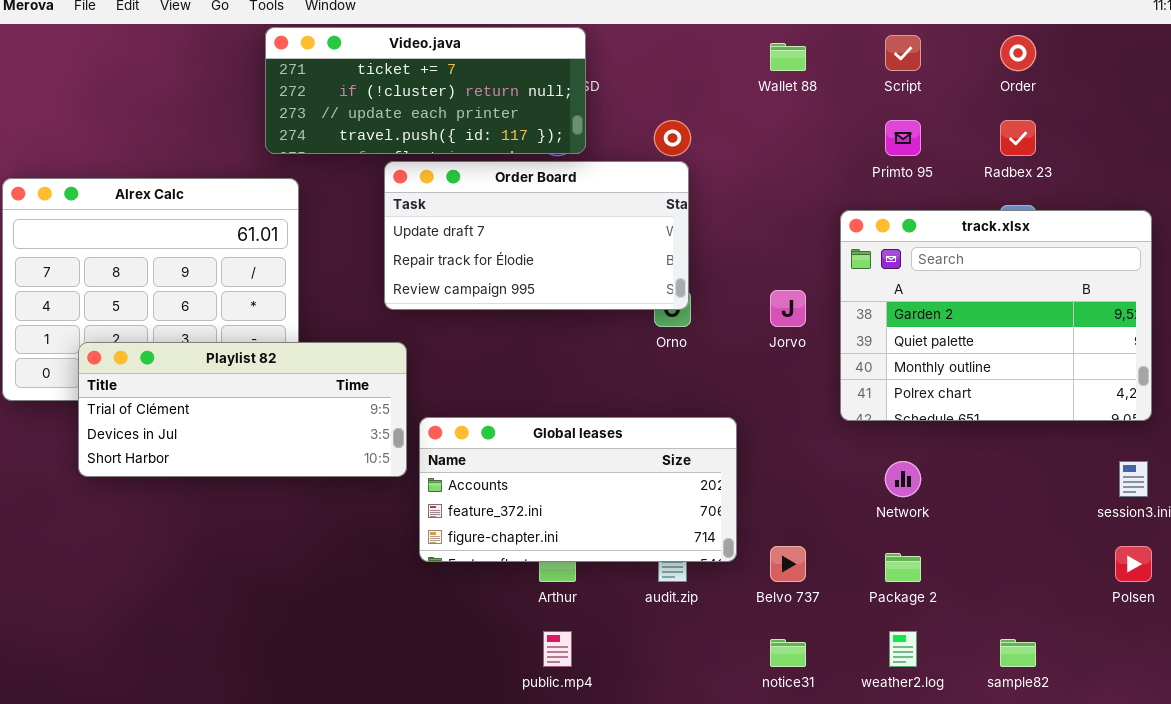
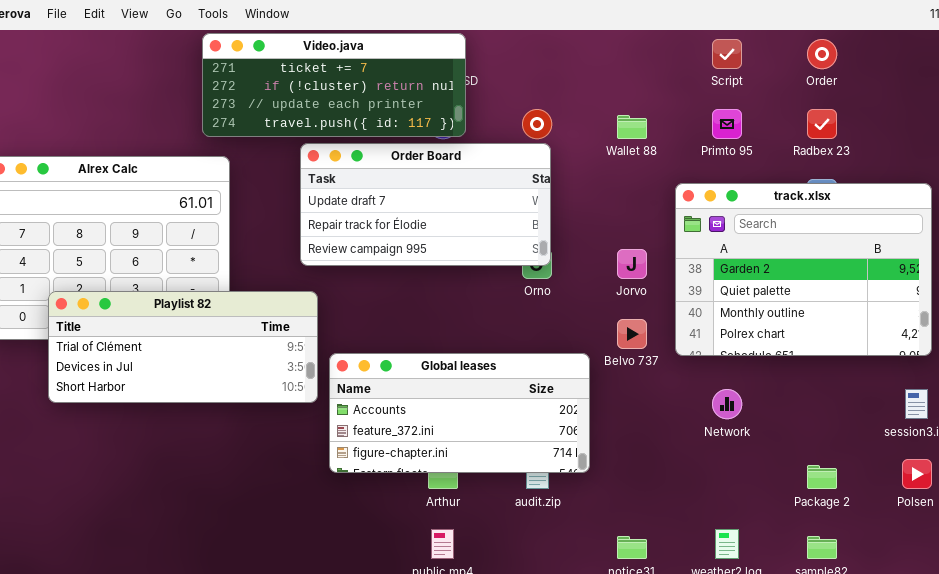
Wallet 88: [770,43,806,71] -> [617,115,647,139], moved
Belvo 737: [770,546,806,582] -> [617,319,647,349], moved
Package 2: [885,553,921,582] -> [807,465,837,489], moved

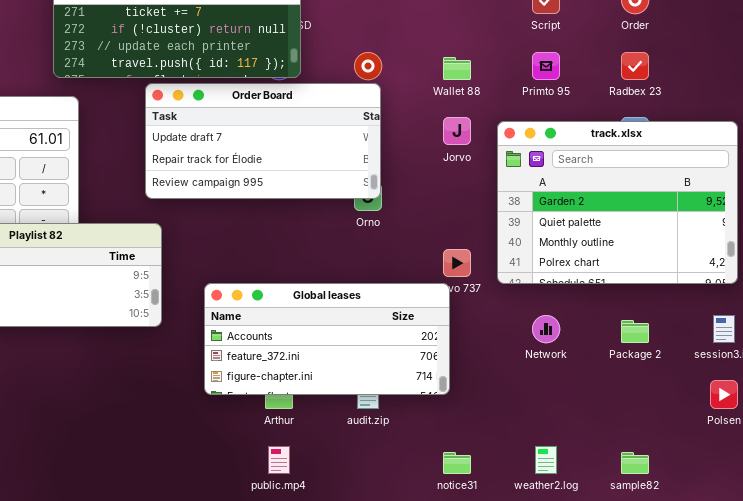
Jorvo: [617,249,647,279] -> [443,117,471,145], moved
Global leases: [329,353,590,473] -> [204,283,450,395], moved
Package 2: [807,465,837,489] -> [621,320,649,343], moved

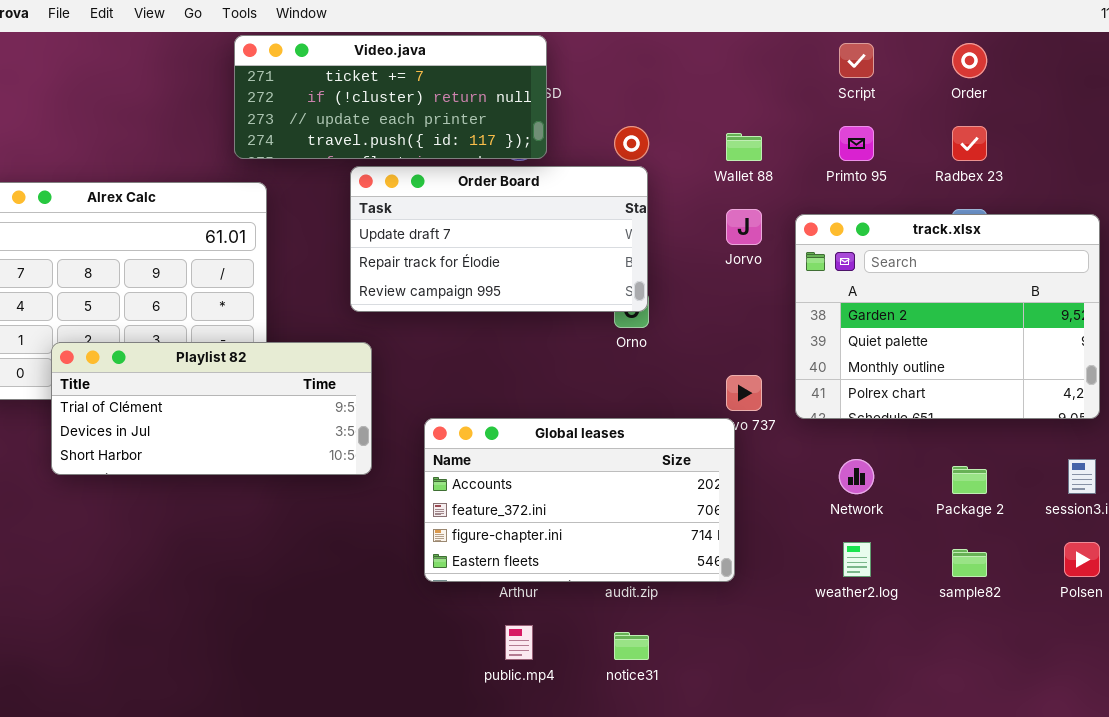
Global leases: [204,283,450,395] -> [424,418,735,582], resized
weather2.log: [535,446,557,474] -> [843,542,871,577], moved
notice31: [443,452,471,474] -> [614,632,649,660], moved
sample82: [621,452,649,474] -> [952,549,987,577], moved

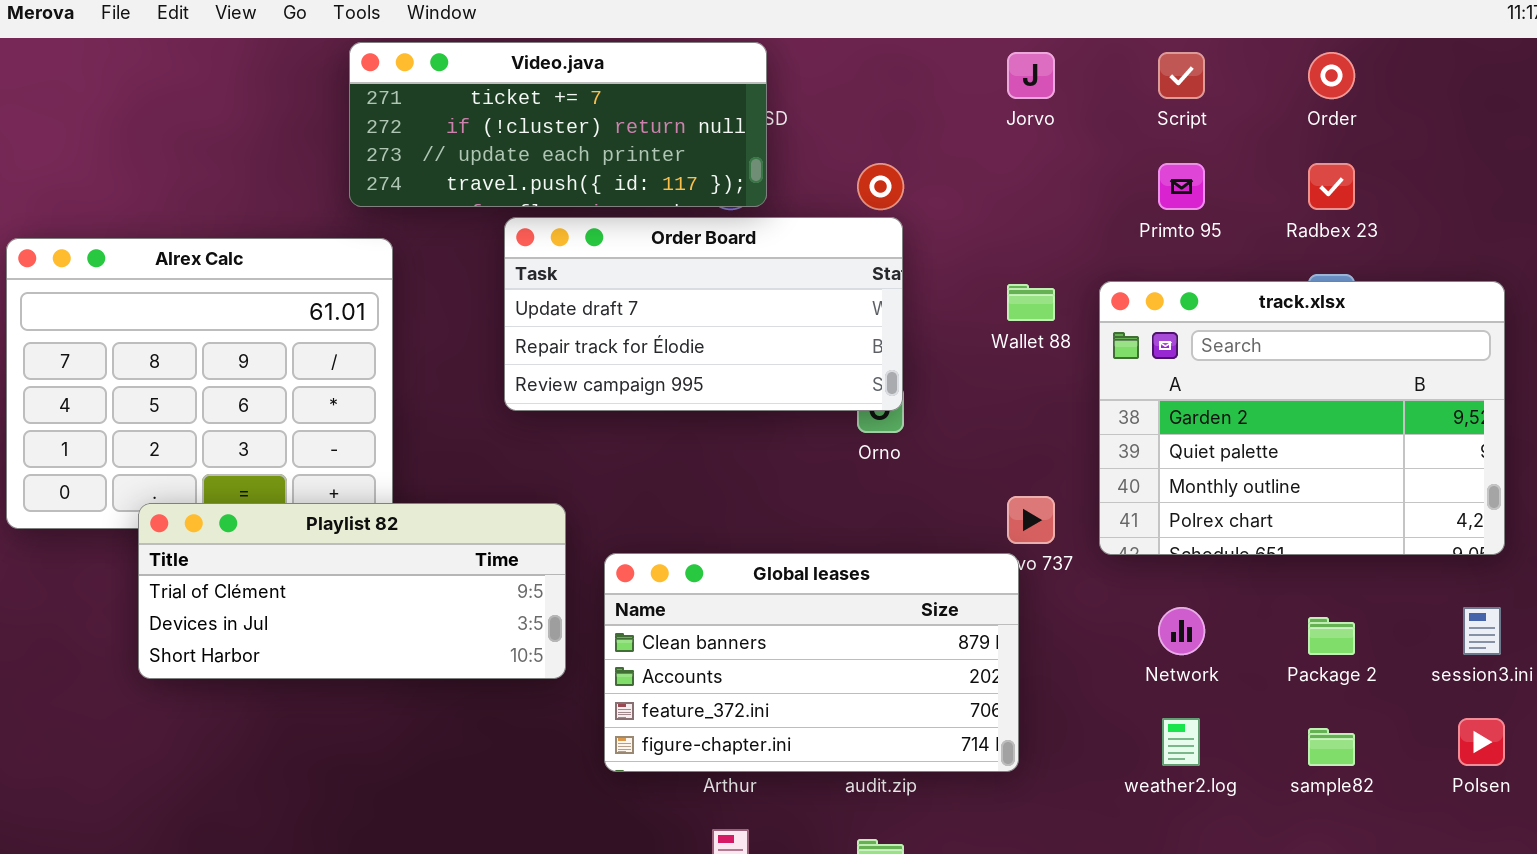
Wallet 88: [726,133,762,161] -> [1007,284,1055,321], moved
Jorvo: [726,209,762,245] -> [1007,52,1055,99], moved
Playlist 82: [51,342,372,475] -> [138,503,566,679], moved
Global leases: [424,418,735,582] -> [604,553,1019,772], scrolled up 1 row

